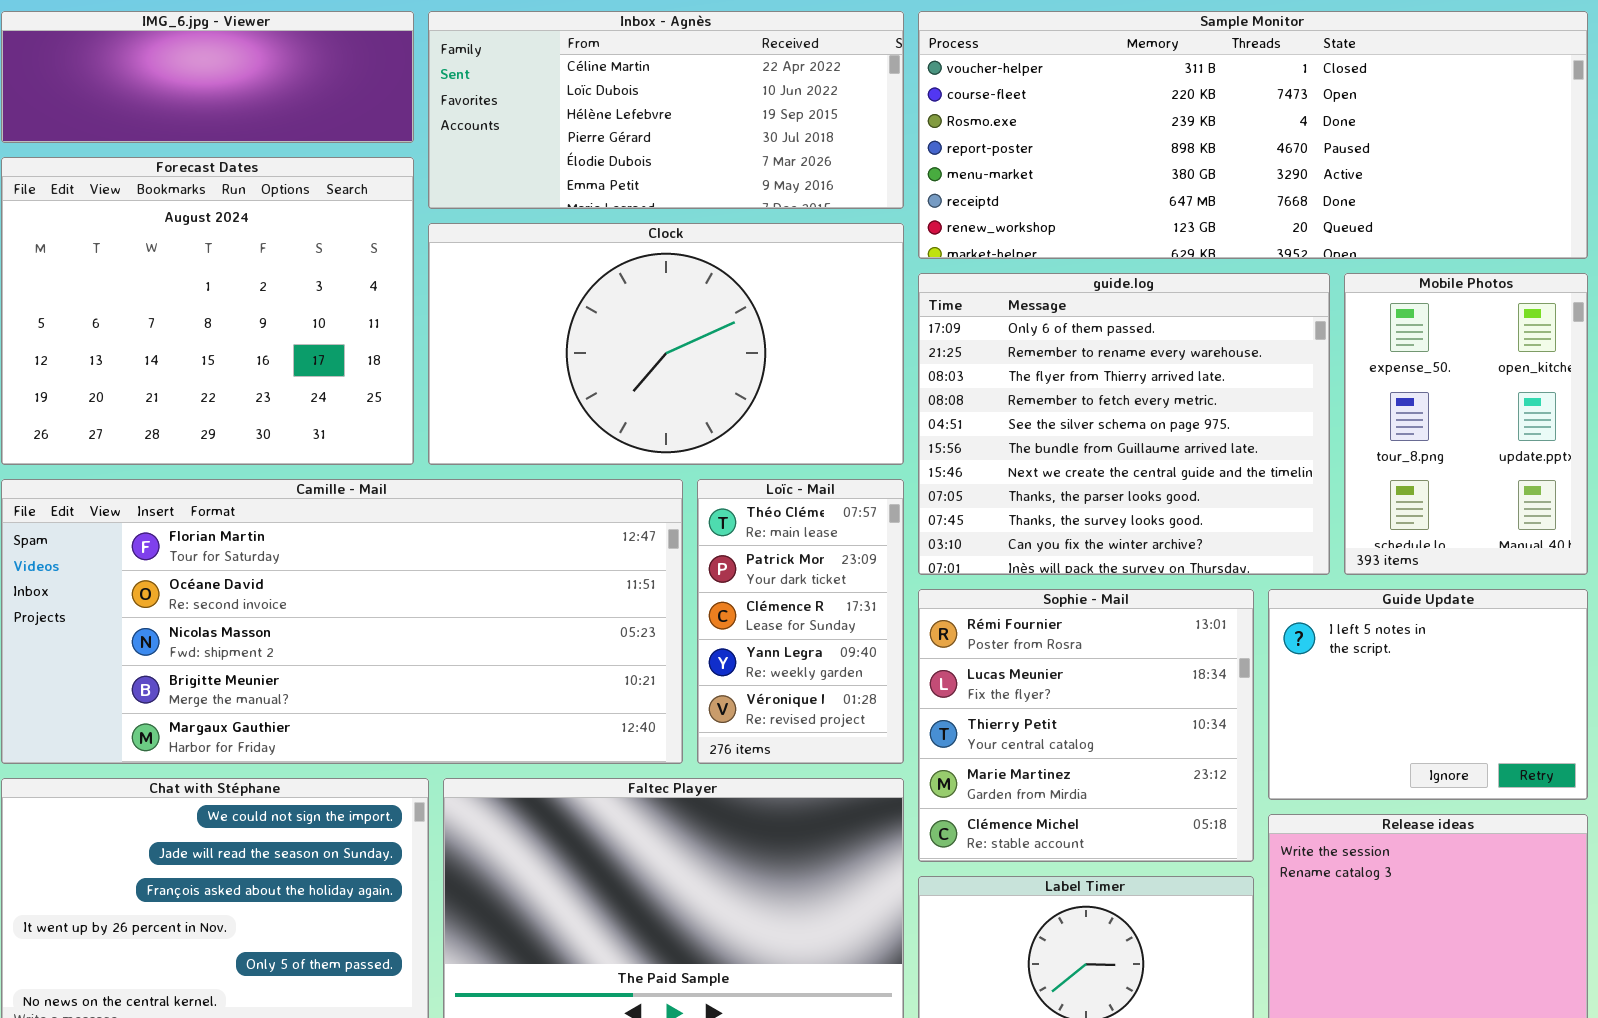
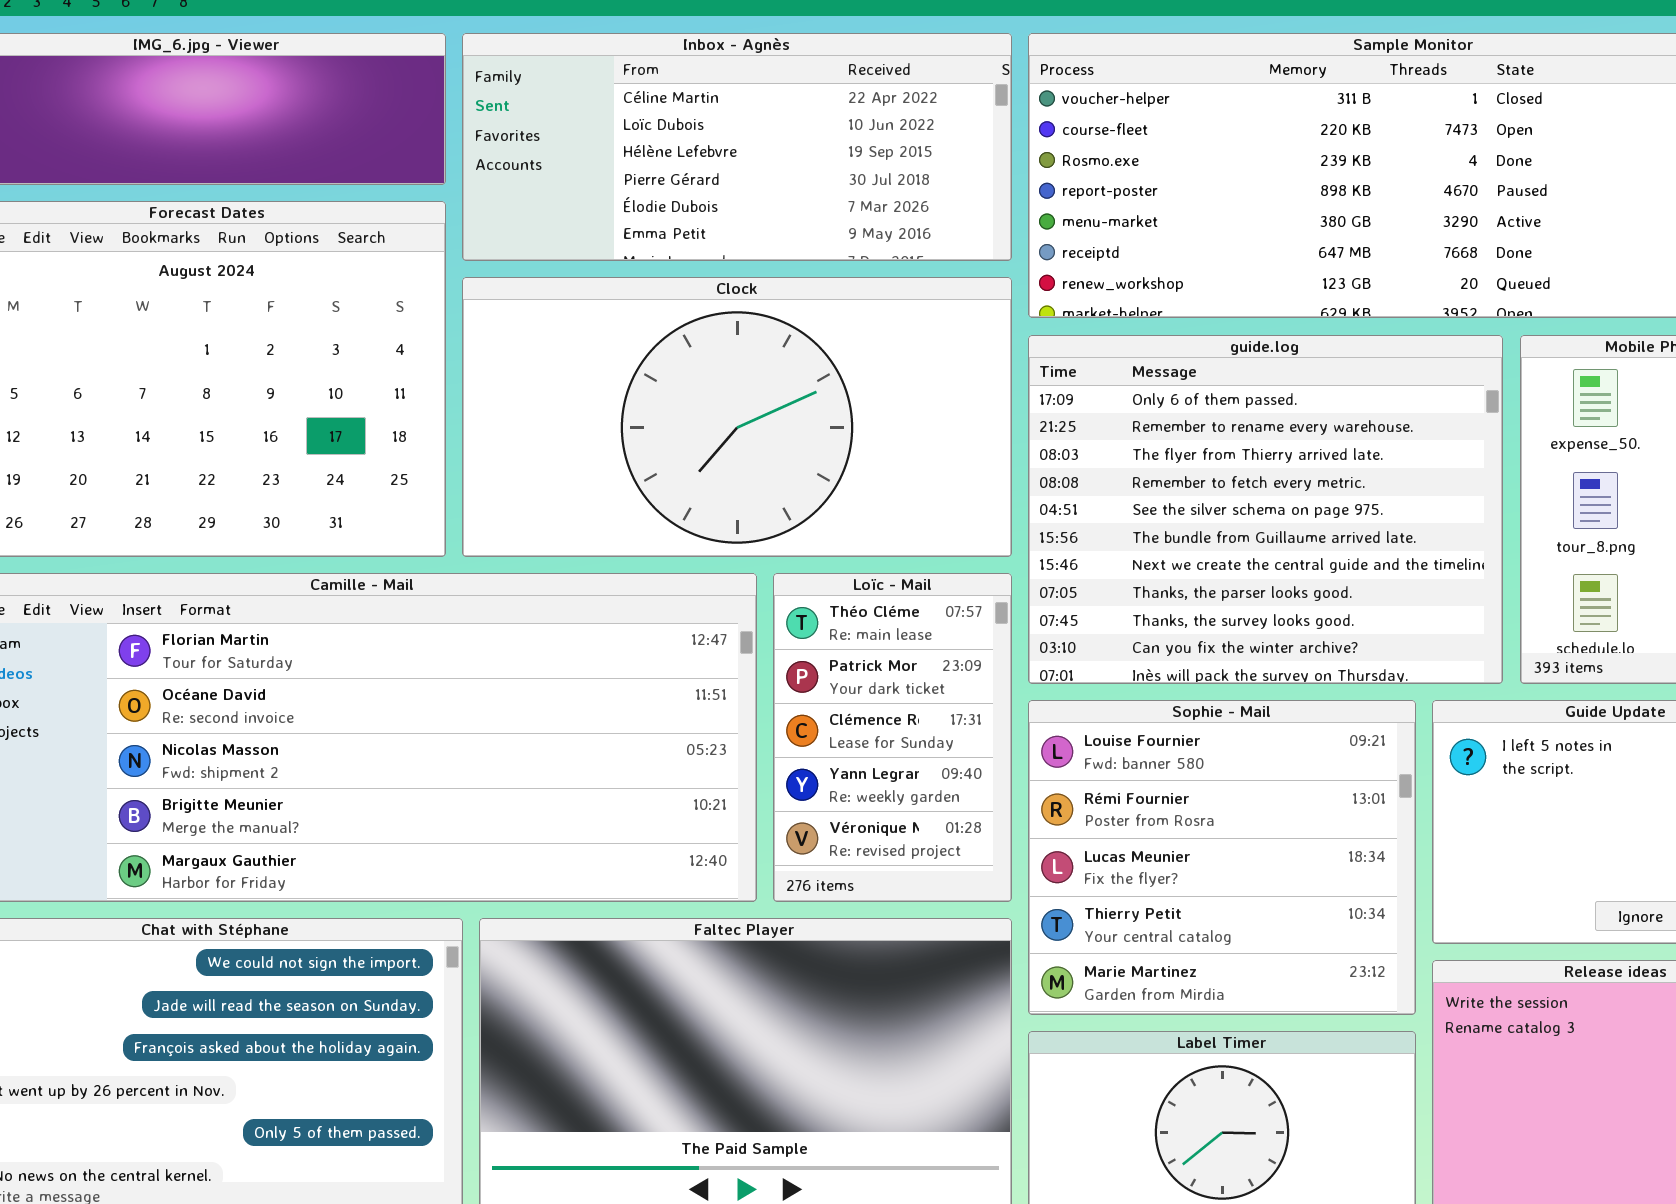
Sophie - Mail: [918,589,1254,862] -> [1028,700,1416,1015], scrolled up 1 row

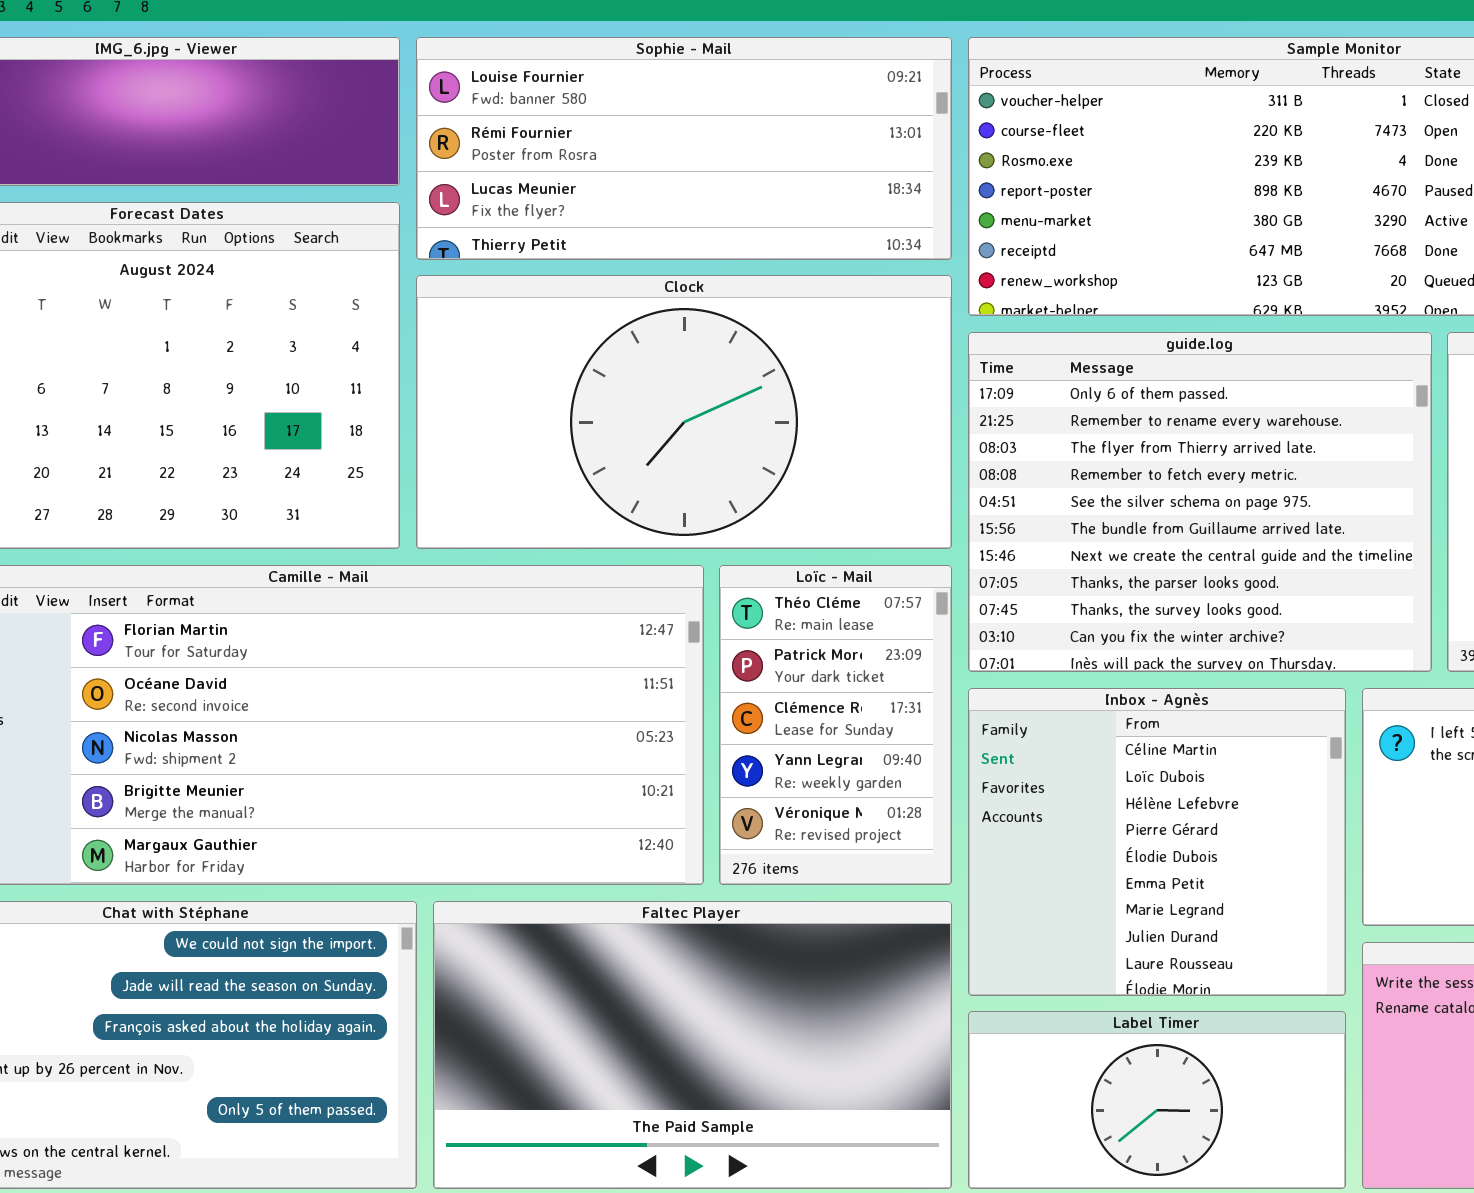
Inbox - Agnès: [462,33,1012,261] -> [968,688,1346,996], moved, resized
Sophie - Mail: [1028,700,1416,1015] -> [416,37,952,260], moved, resized

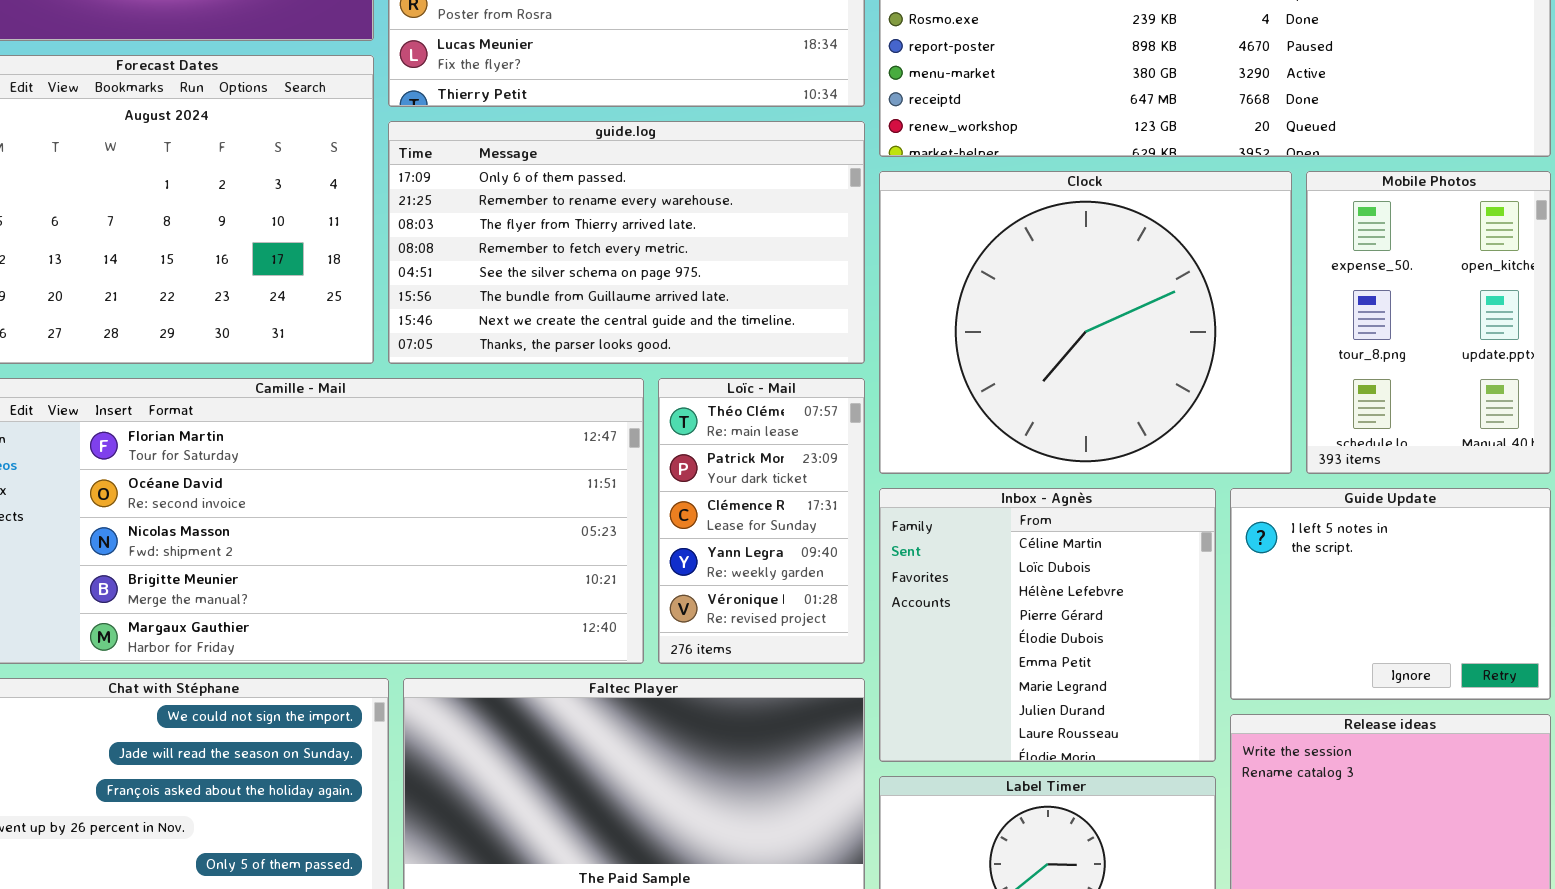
Clock: [416,275,952,549] -> [879,171,1292,474], moved, resized
guide.log: [968,332,1432,672] -> [388,121,865,364], moved, resized

